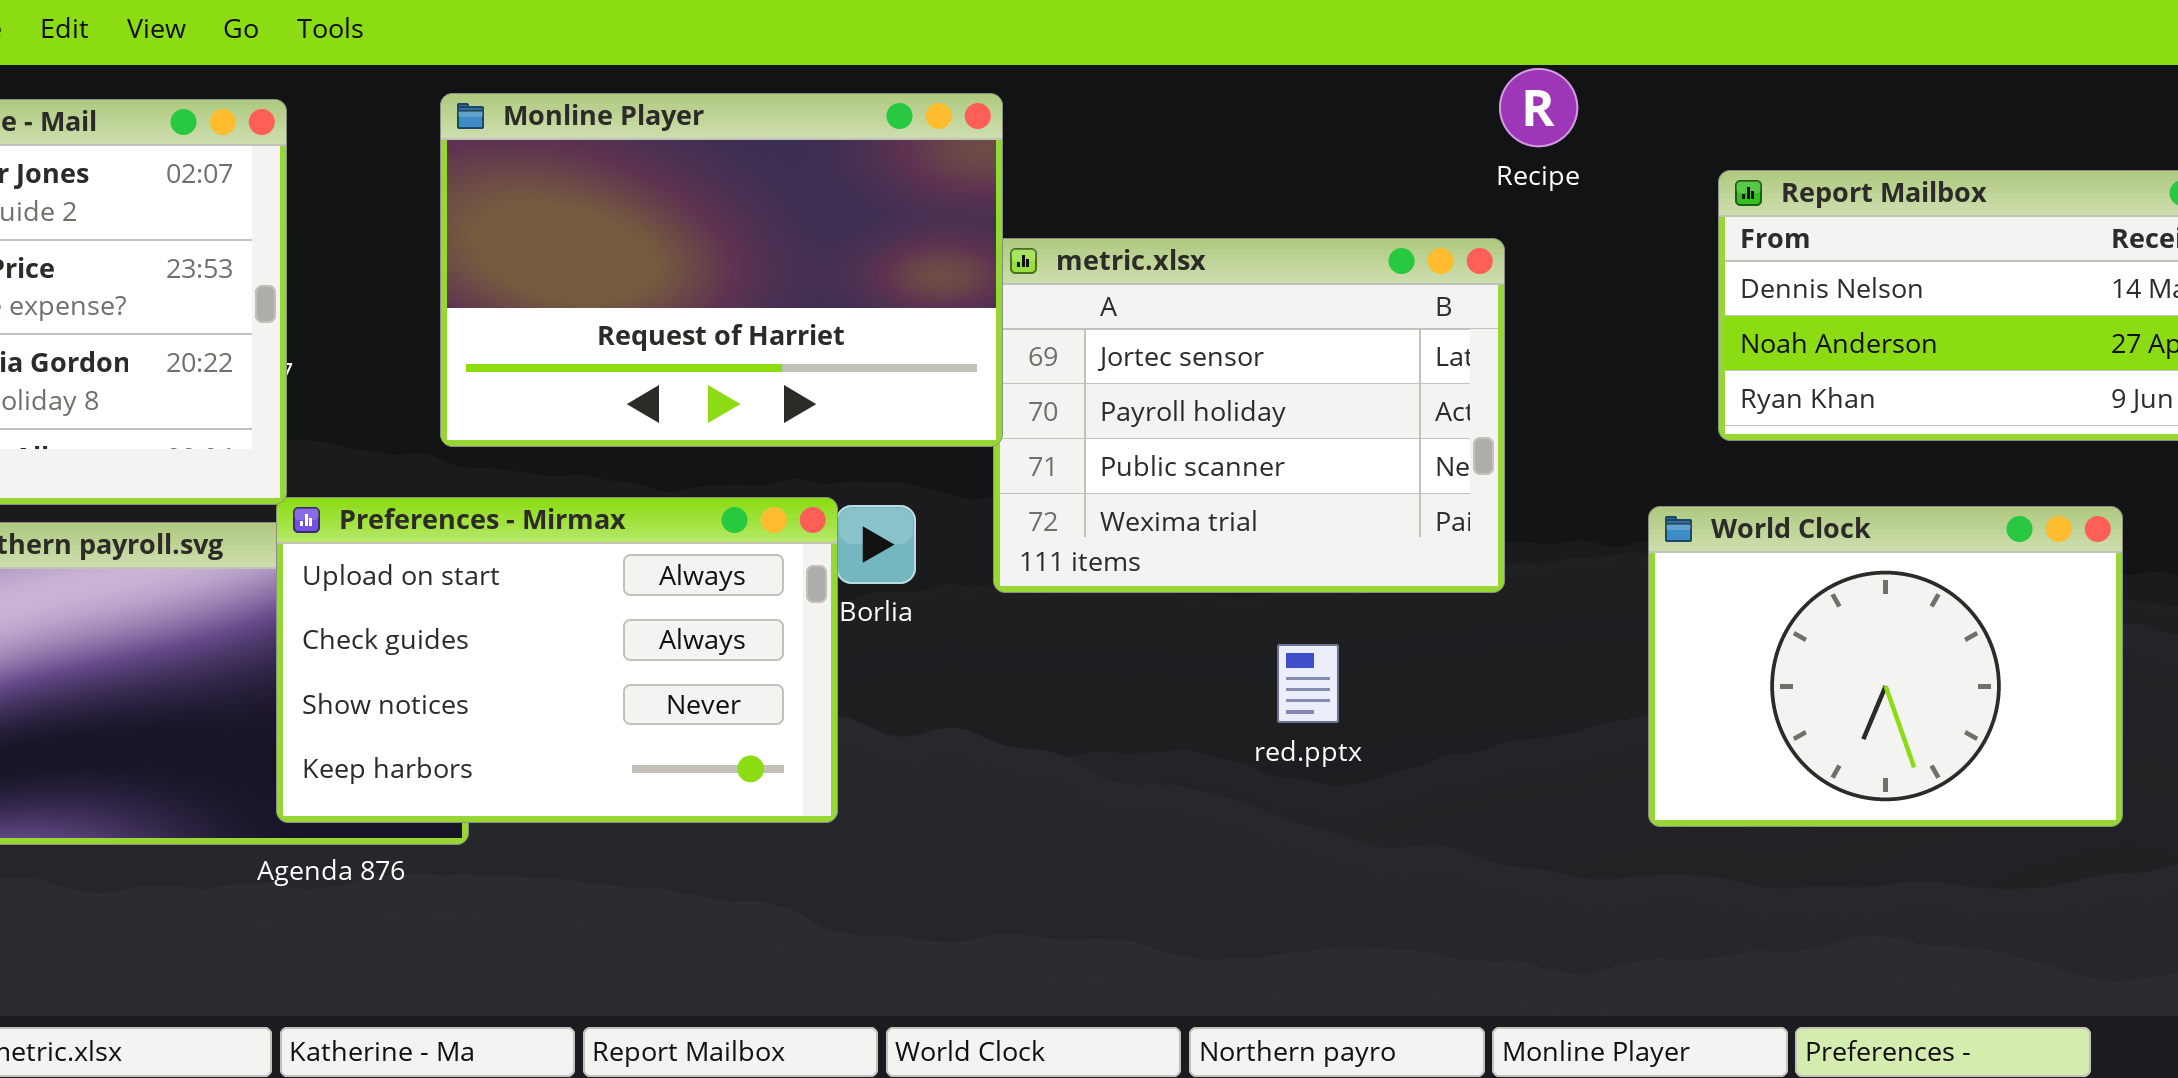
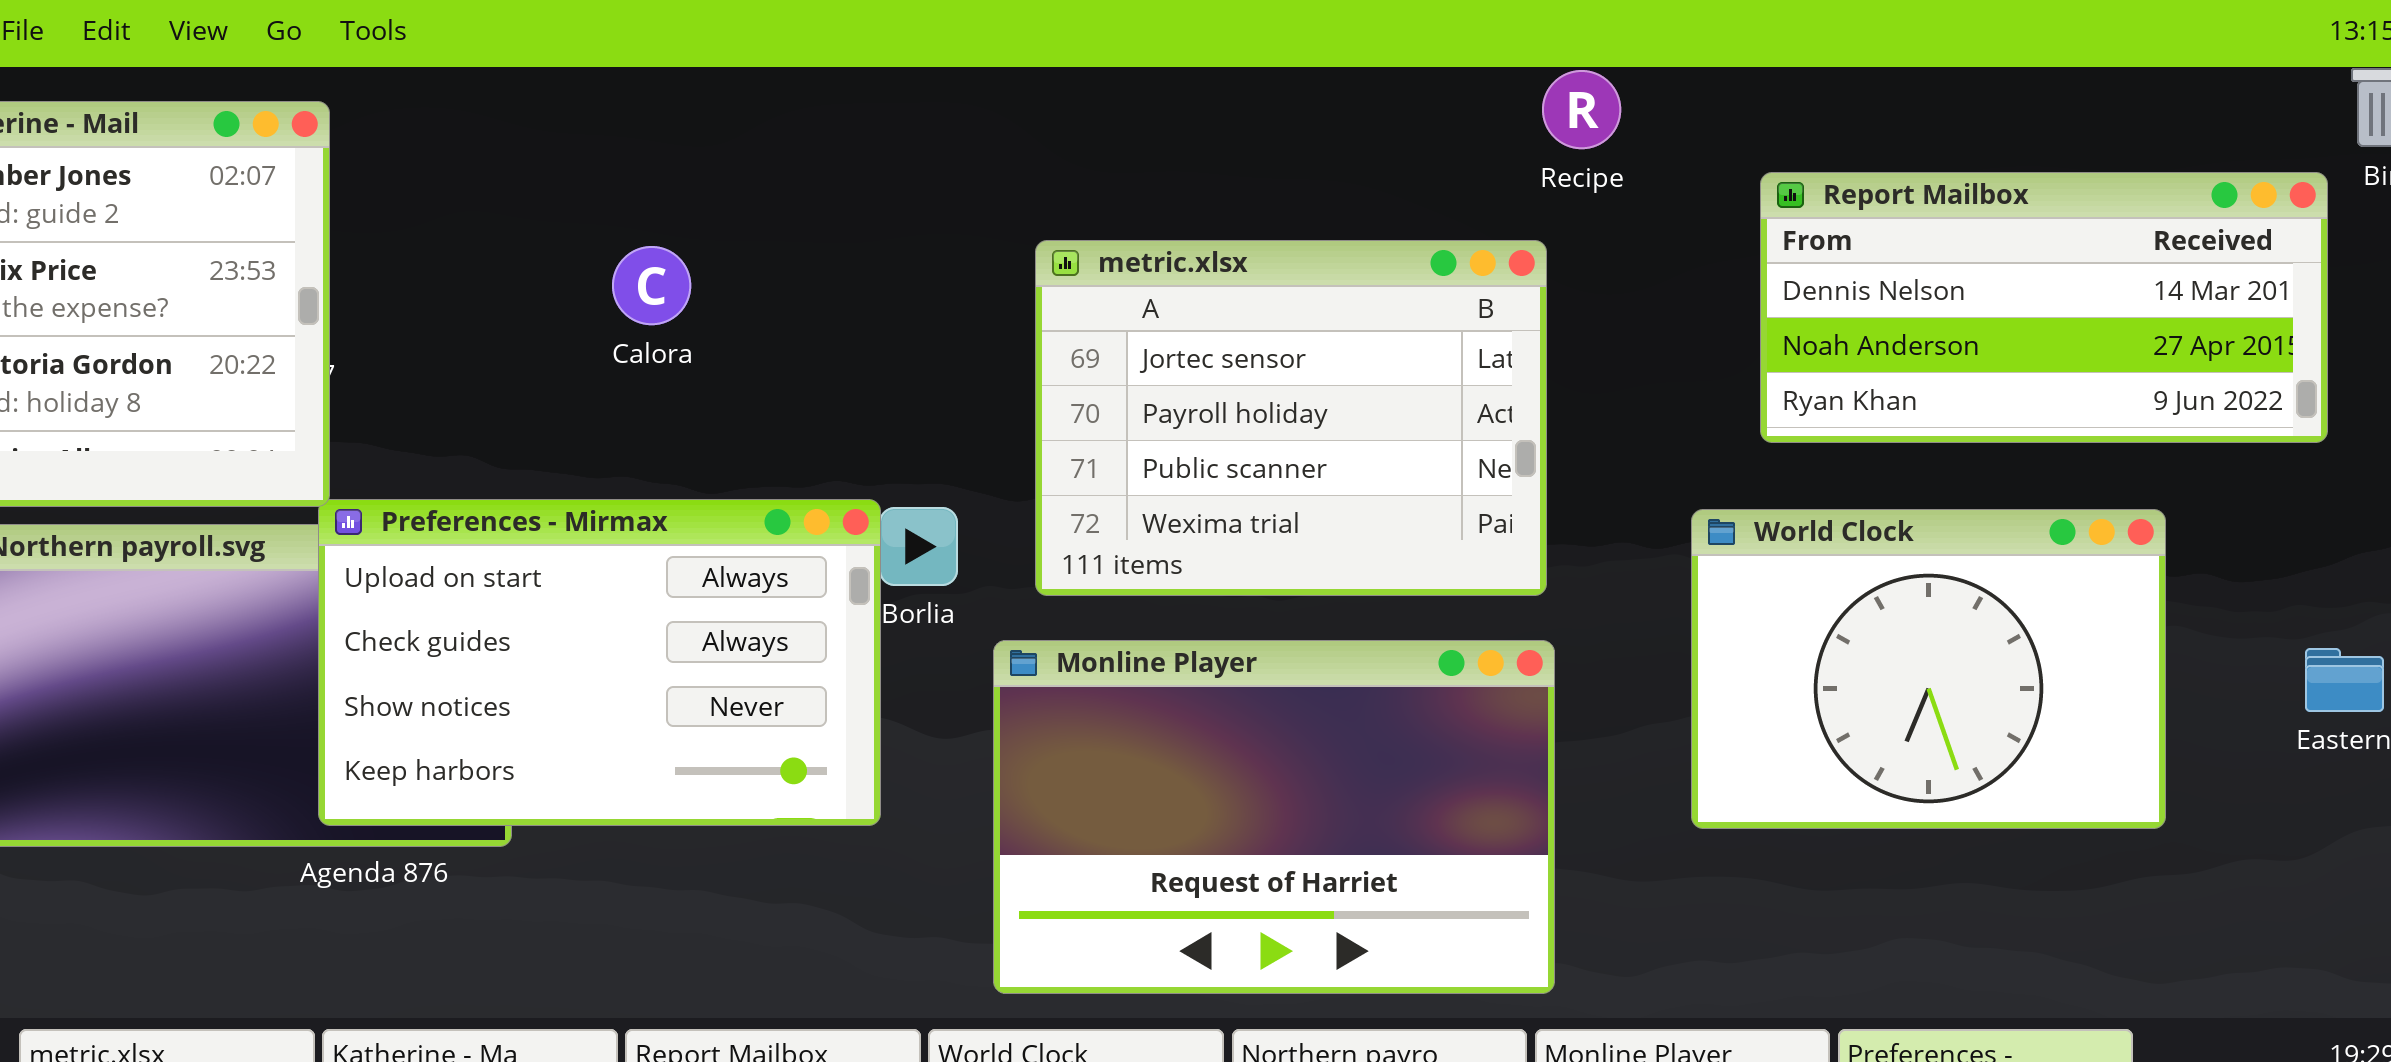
Monline Player: [440,93,1003,447] -> [993,640,1555,994], moved

